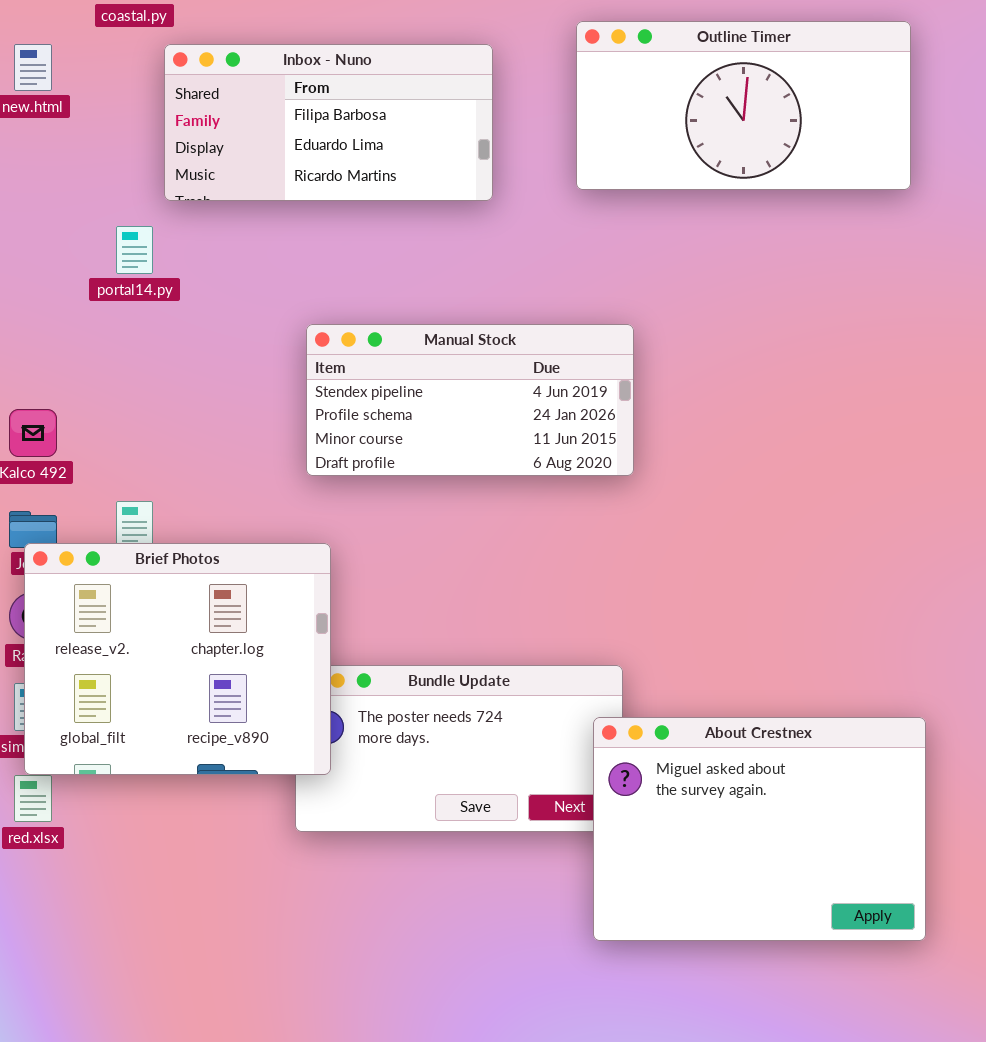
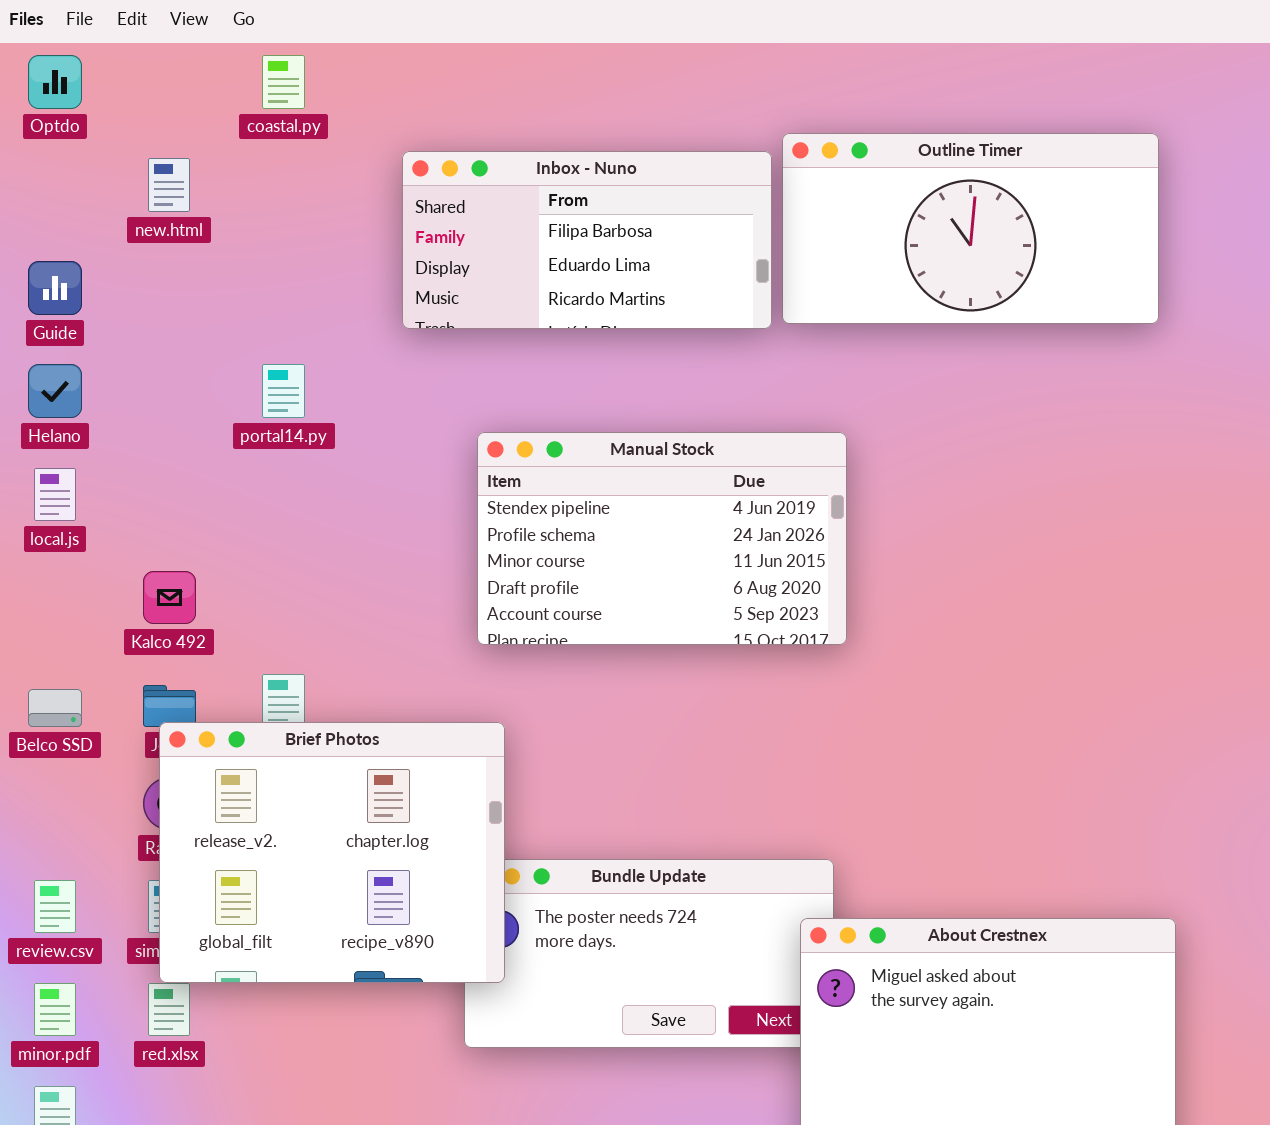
Inbox - Nuno: [164,44,493,201] -> [402,151,772,329], moved
Manual Stock: [306,324,634,476] -> [477,432,847,645], resized

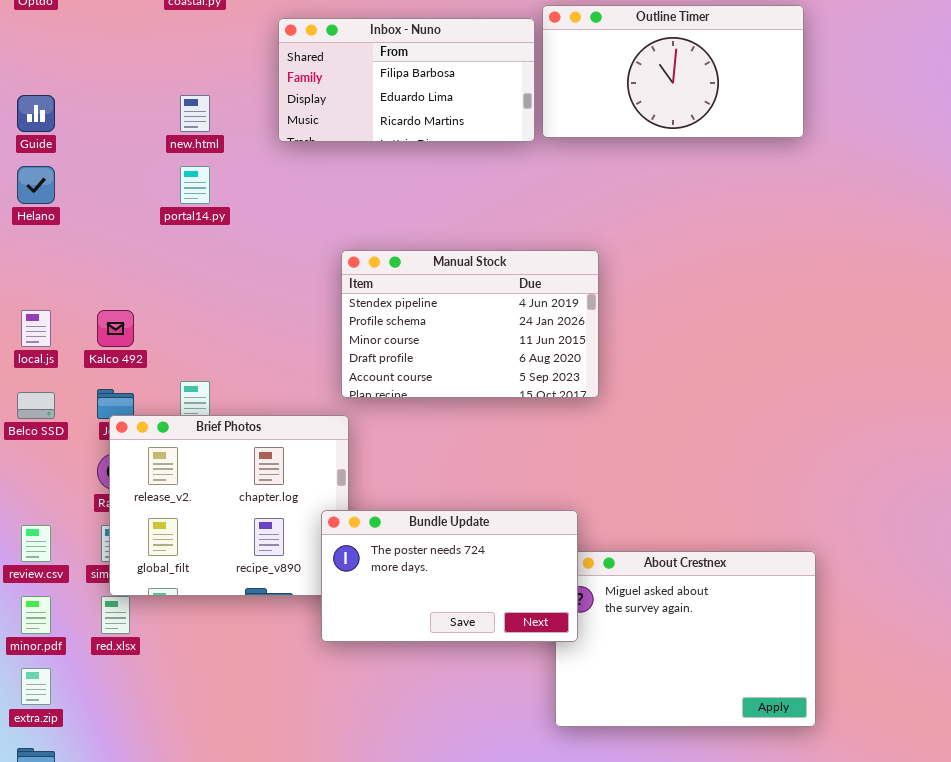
new.html: [148,158,190,212] -> [180,95,210,132], moved
Manual Stock: [477,432,847,645] -> [341,250,599,398], moved
local.js: [34,468,76,521] -> [21,310,51,347], moved
Bundle Update: [464,859,834,1048] -> [321,510,578,642], raised

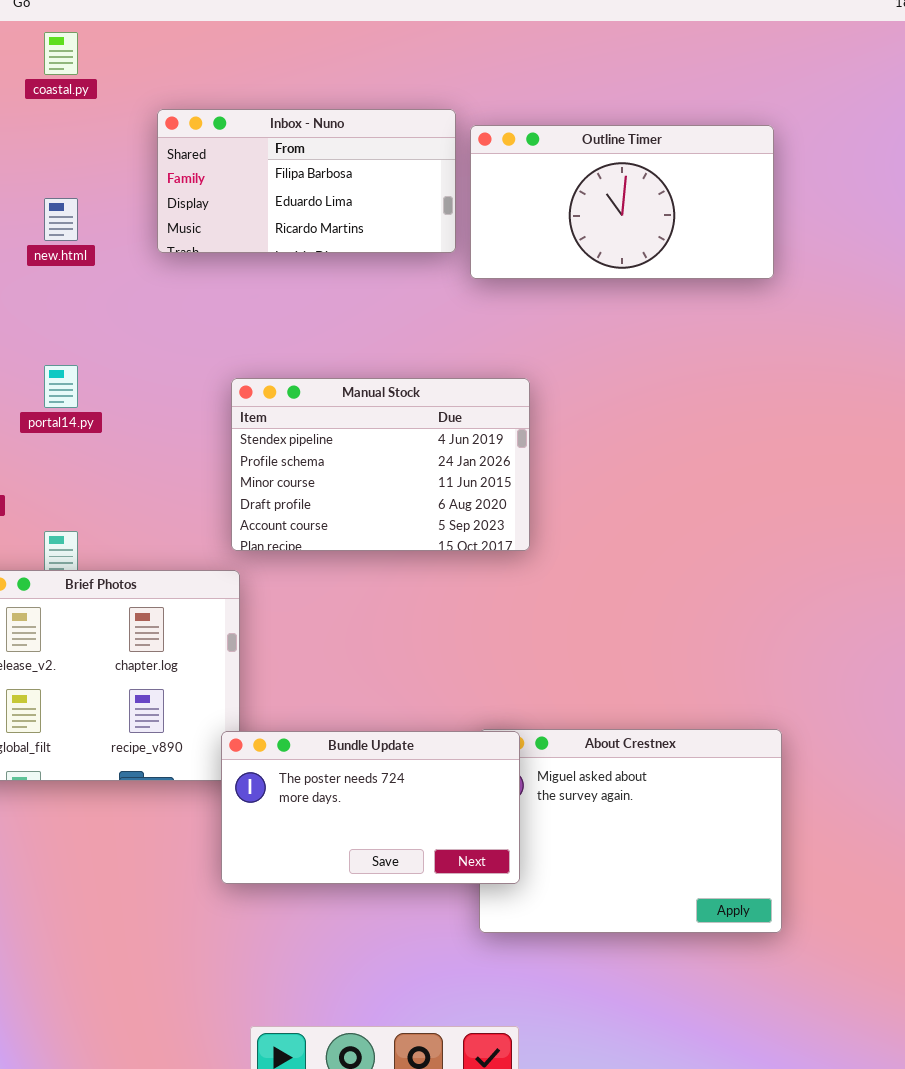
Outline Timer: [542,5,804,138] -> [470,125,774,279], moved
portal14.py: [180,166,210,204] -> [44,365,78,408], moved
Bundle Update: [321,510,578,642] -> [221,731,520,884], moved

